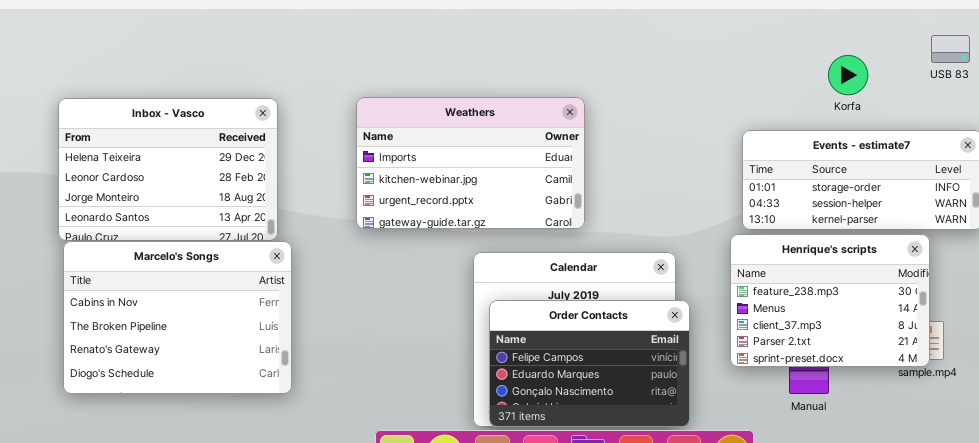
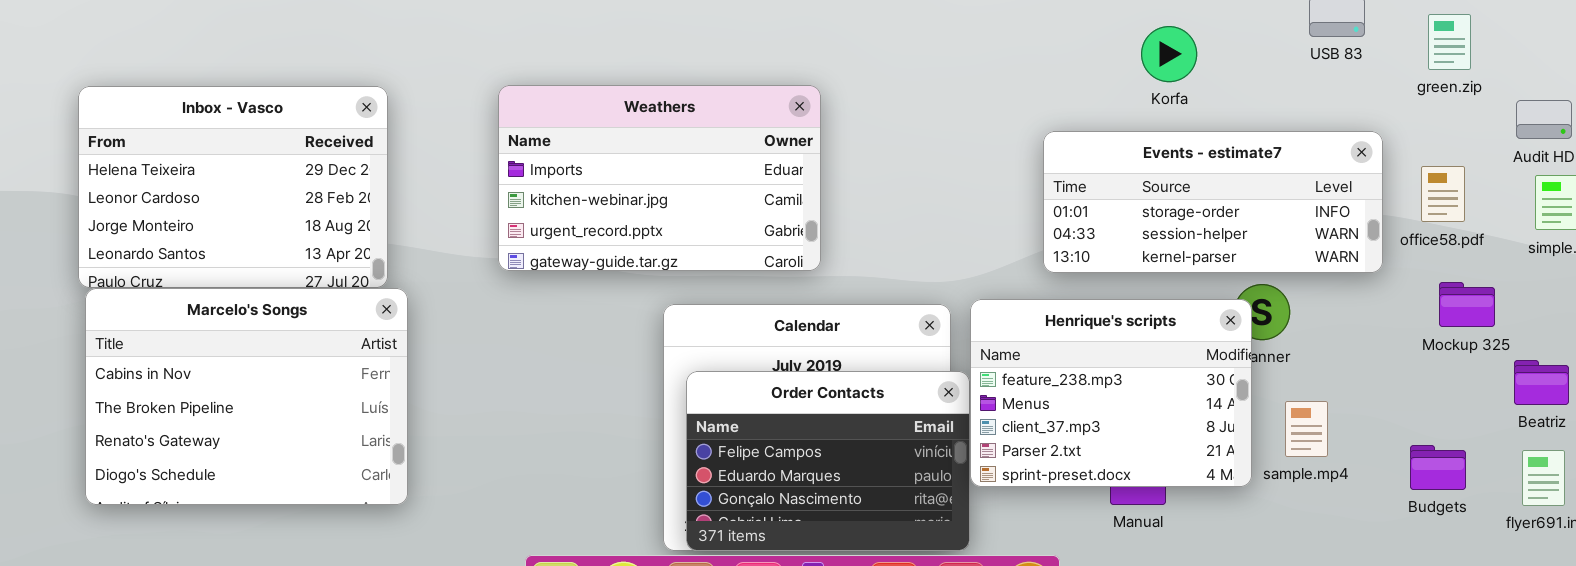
Korfa: [828,55,868,95] -> [1141,26,1197,82], moved
Henrique's scripts: [730,234,930,367] -> [970,299,1252,487], moved

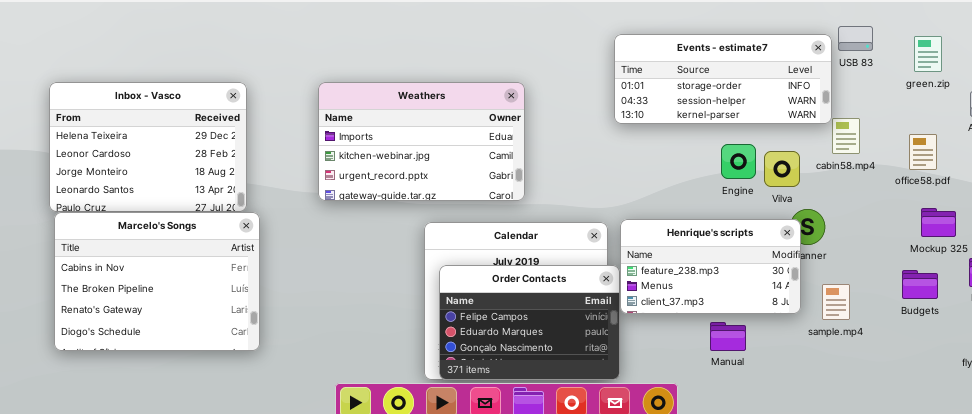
Events - estimate7: [1043,131,1383,273] -> [614,34,832,124], moved
Henrique's scripts: [970,299,1252,487] -> [620,219,801,314], resized
Budgets: [1410,445,1466,490] -> [902,270,938,299], moved

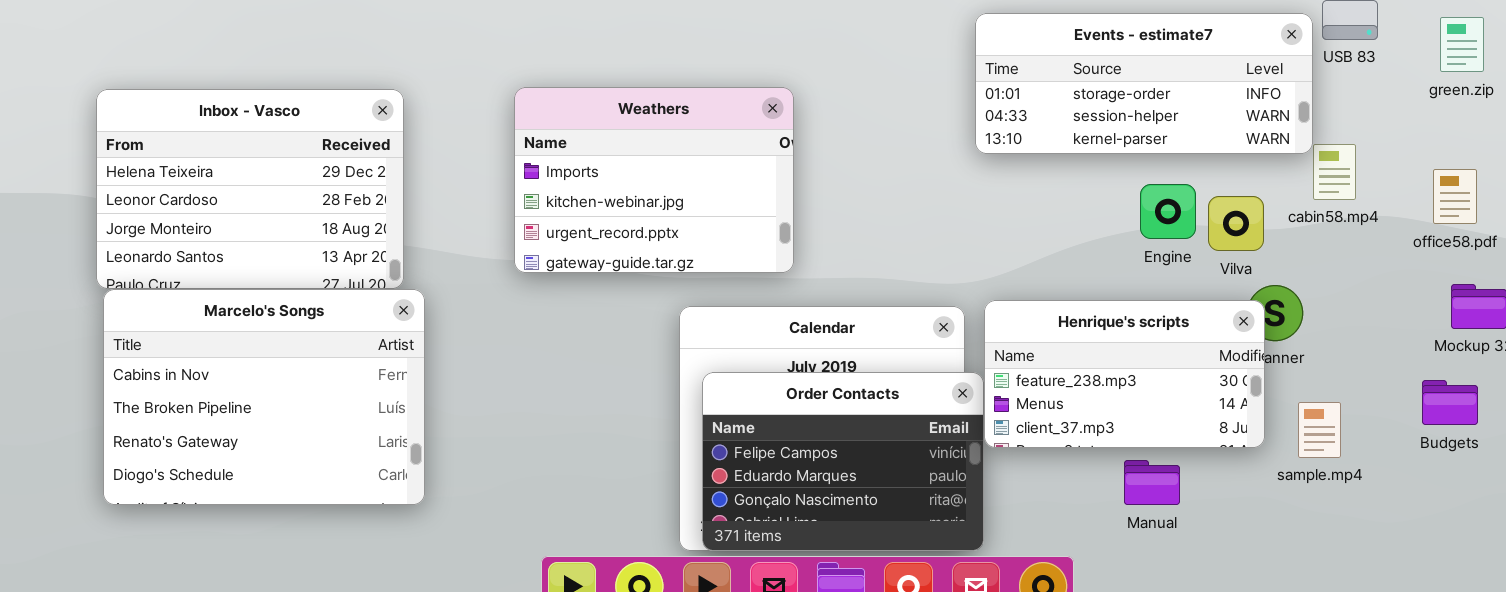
Weathers: [318,82,525,201] -> [514,87,794,273], resized

